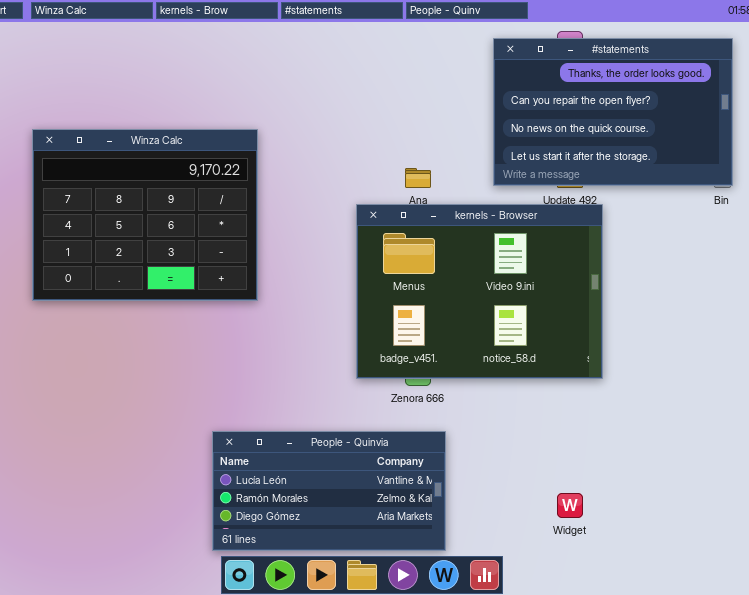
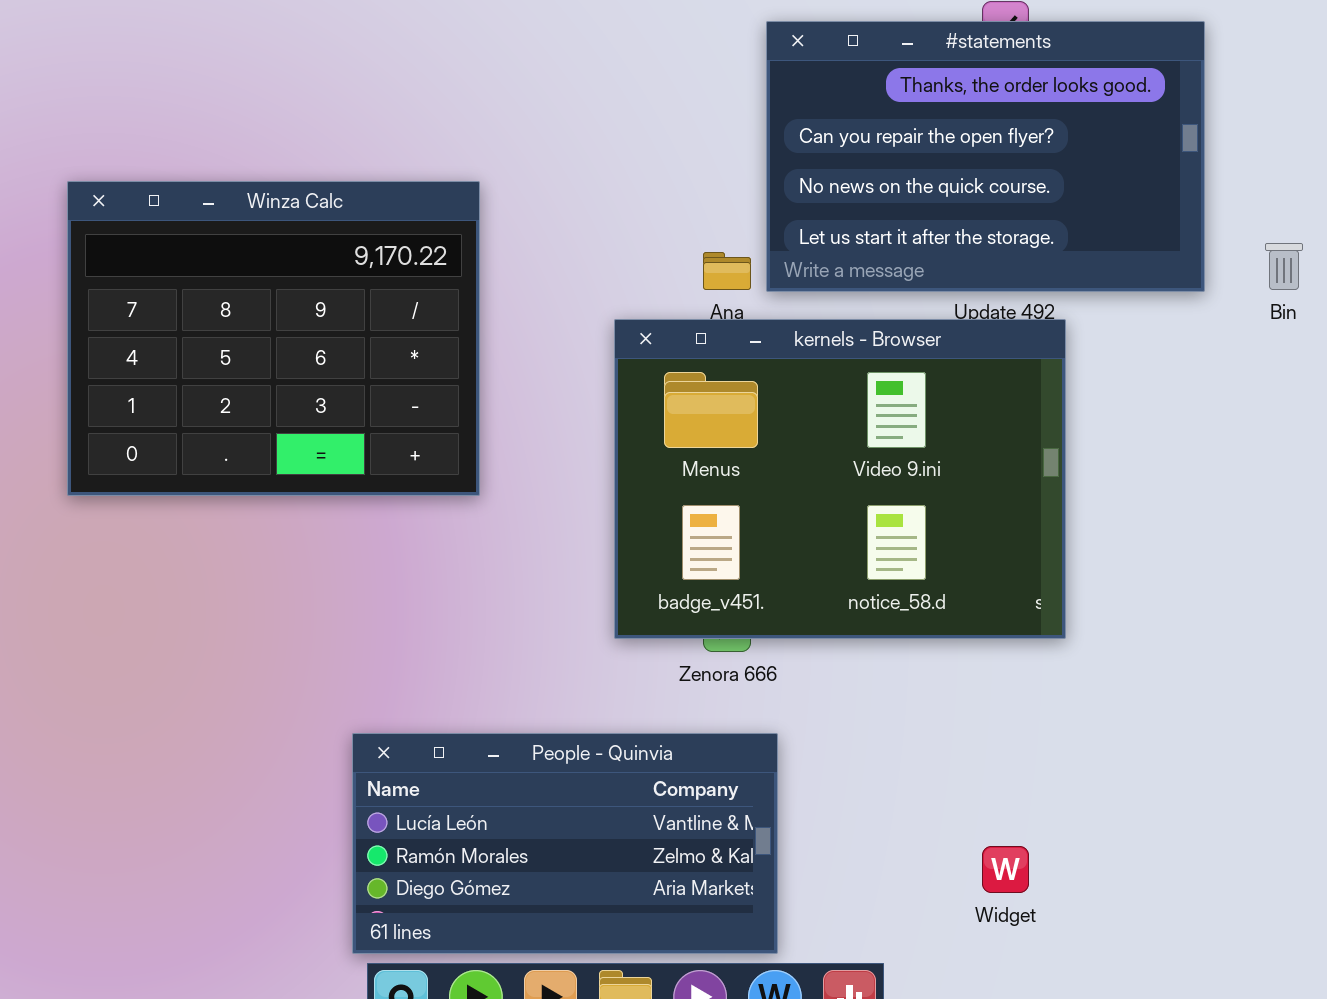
#statements: [493,38,733,186] -> [766,21,1205,292], moved
Winza Calc: [32,129,258,301] -> [67,181,480,496], moved

